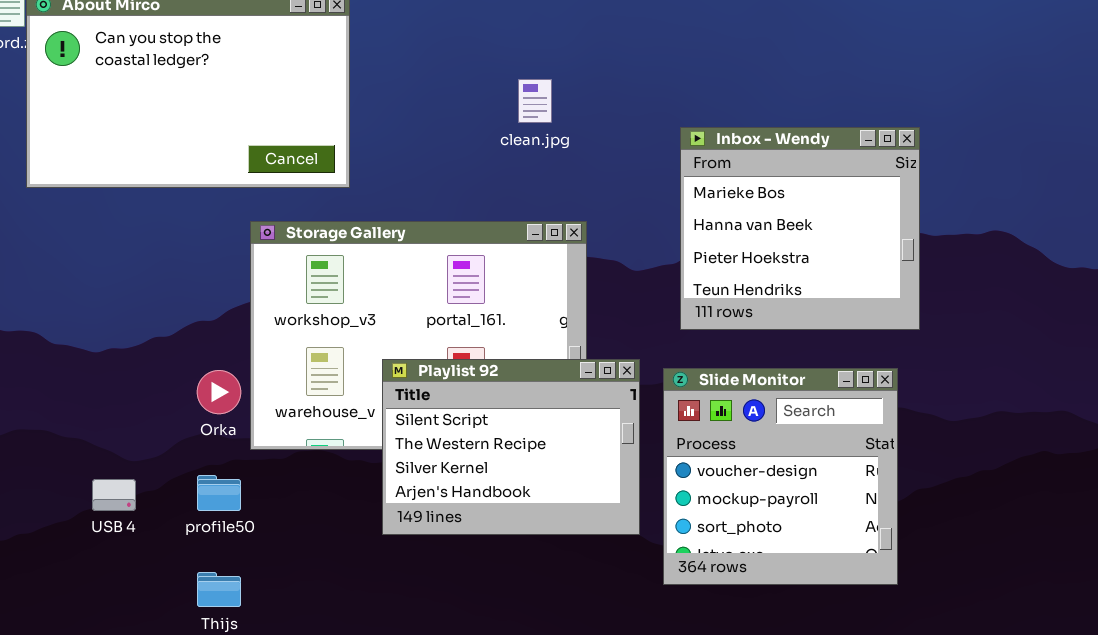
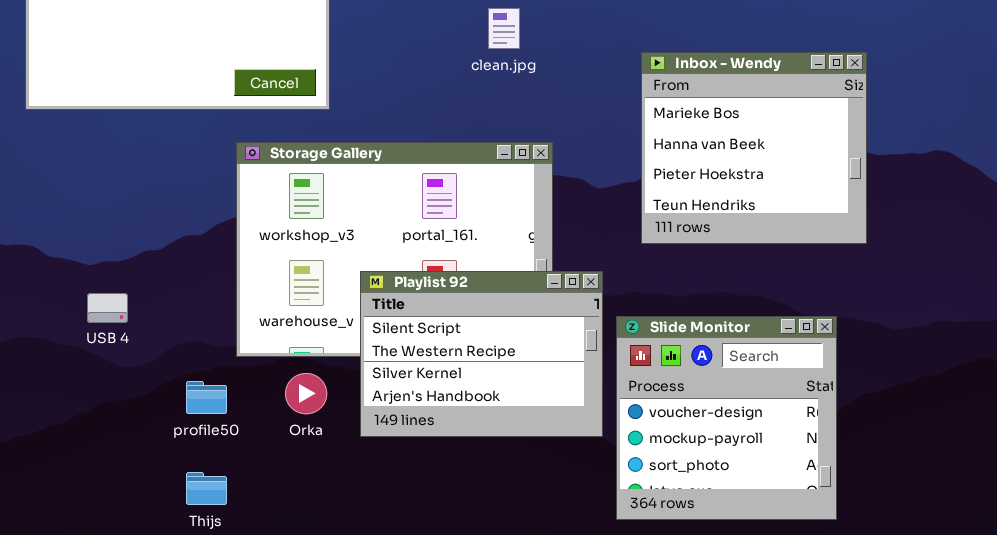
Slide Monitor: [663,368,898,585] -> [616,316,837,520], moved
Orka: [197,370,241,414] -> [285,373,327,414], moved
USB 4: [92,479,136,511] -> [87,293,128,323], moved

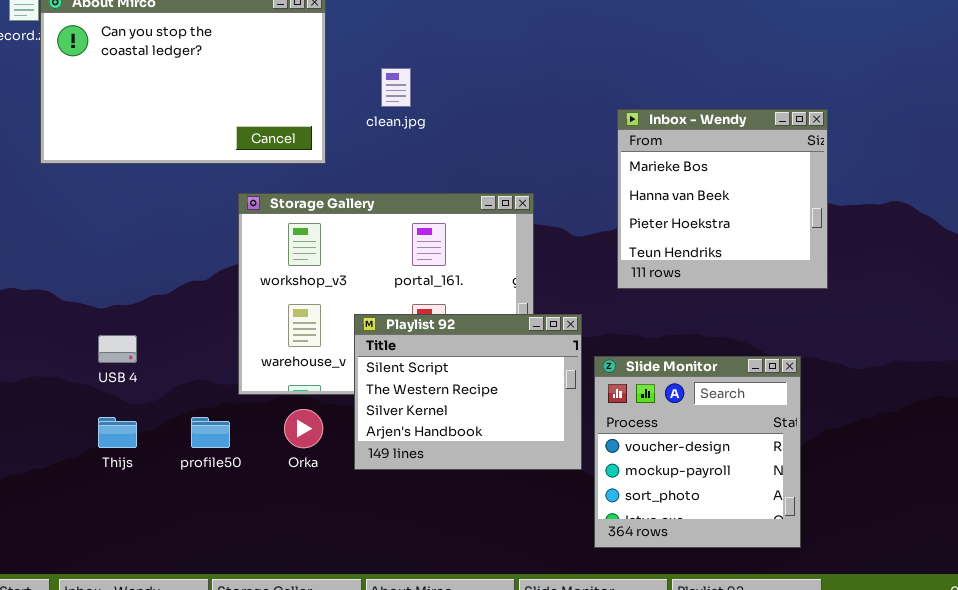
clean.jpg: [488,8,520,49] -> [381,68,411,107], moved
Thijs: [186,472,227,505] -> [98,417,137,448], moved

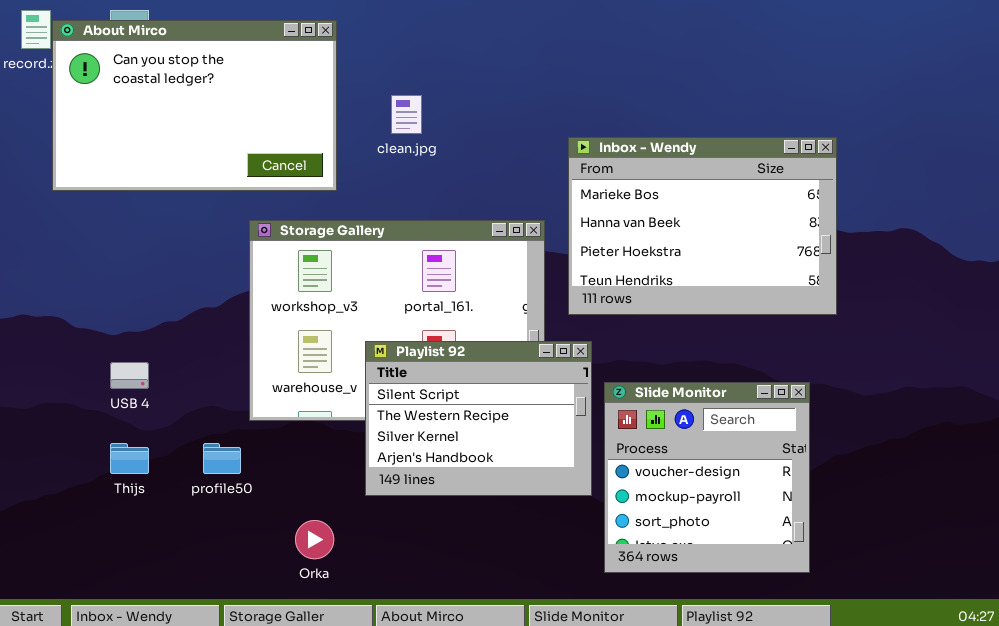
Inbox - Wendy: [617,109,828,289] -> [568,137,837,315], resized
Orka: [284,409,323,448] -> [295,520,334,559], moved

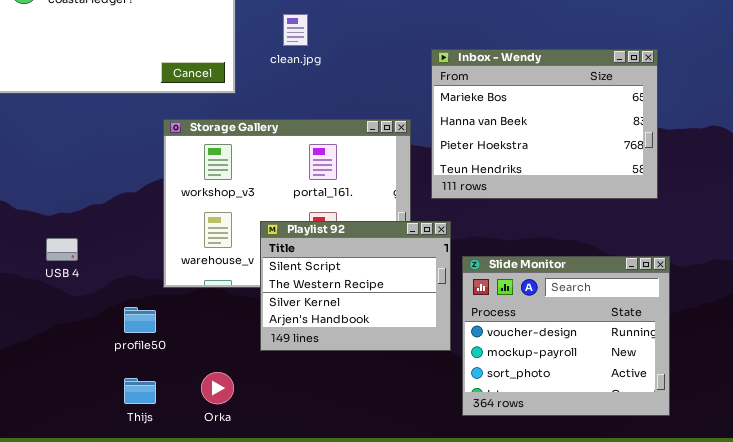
Slide Monitor: [604,382,810,573] -> [462,256,670,416], resized
Thijs: [110,443,149,474] -> [124,378,156,404], moved

